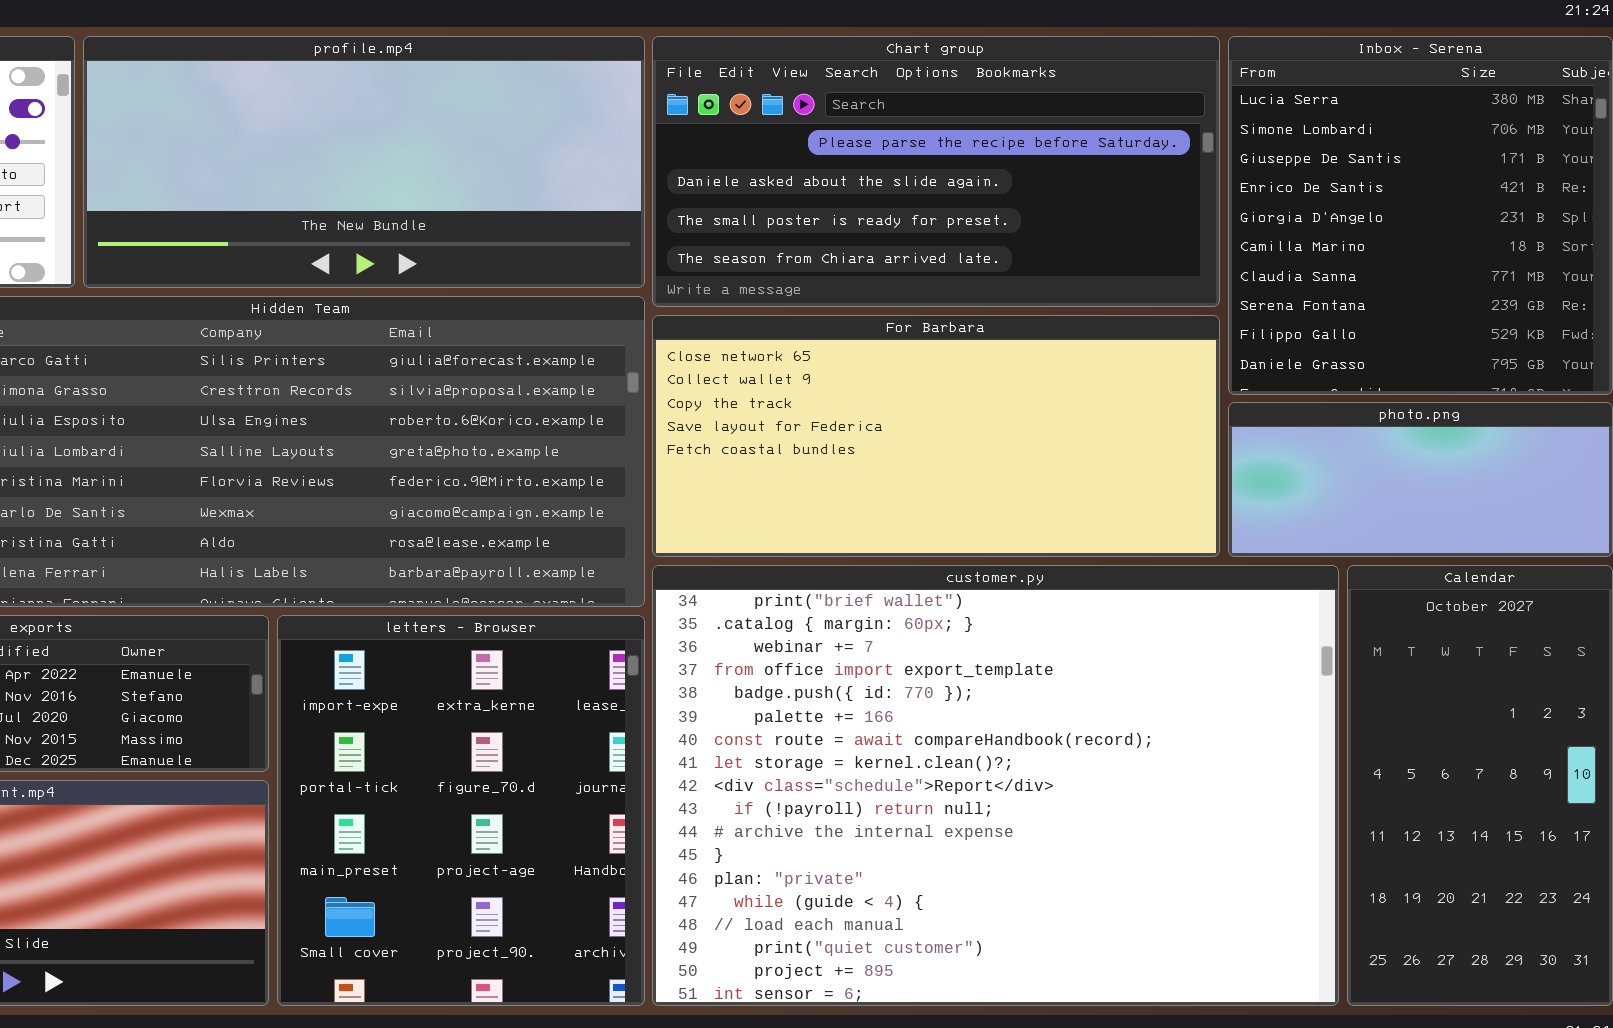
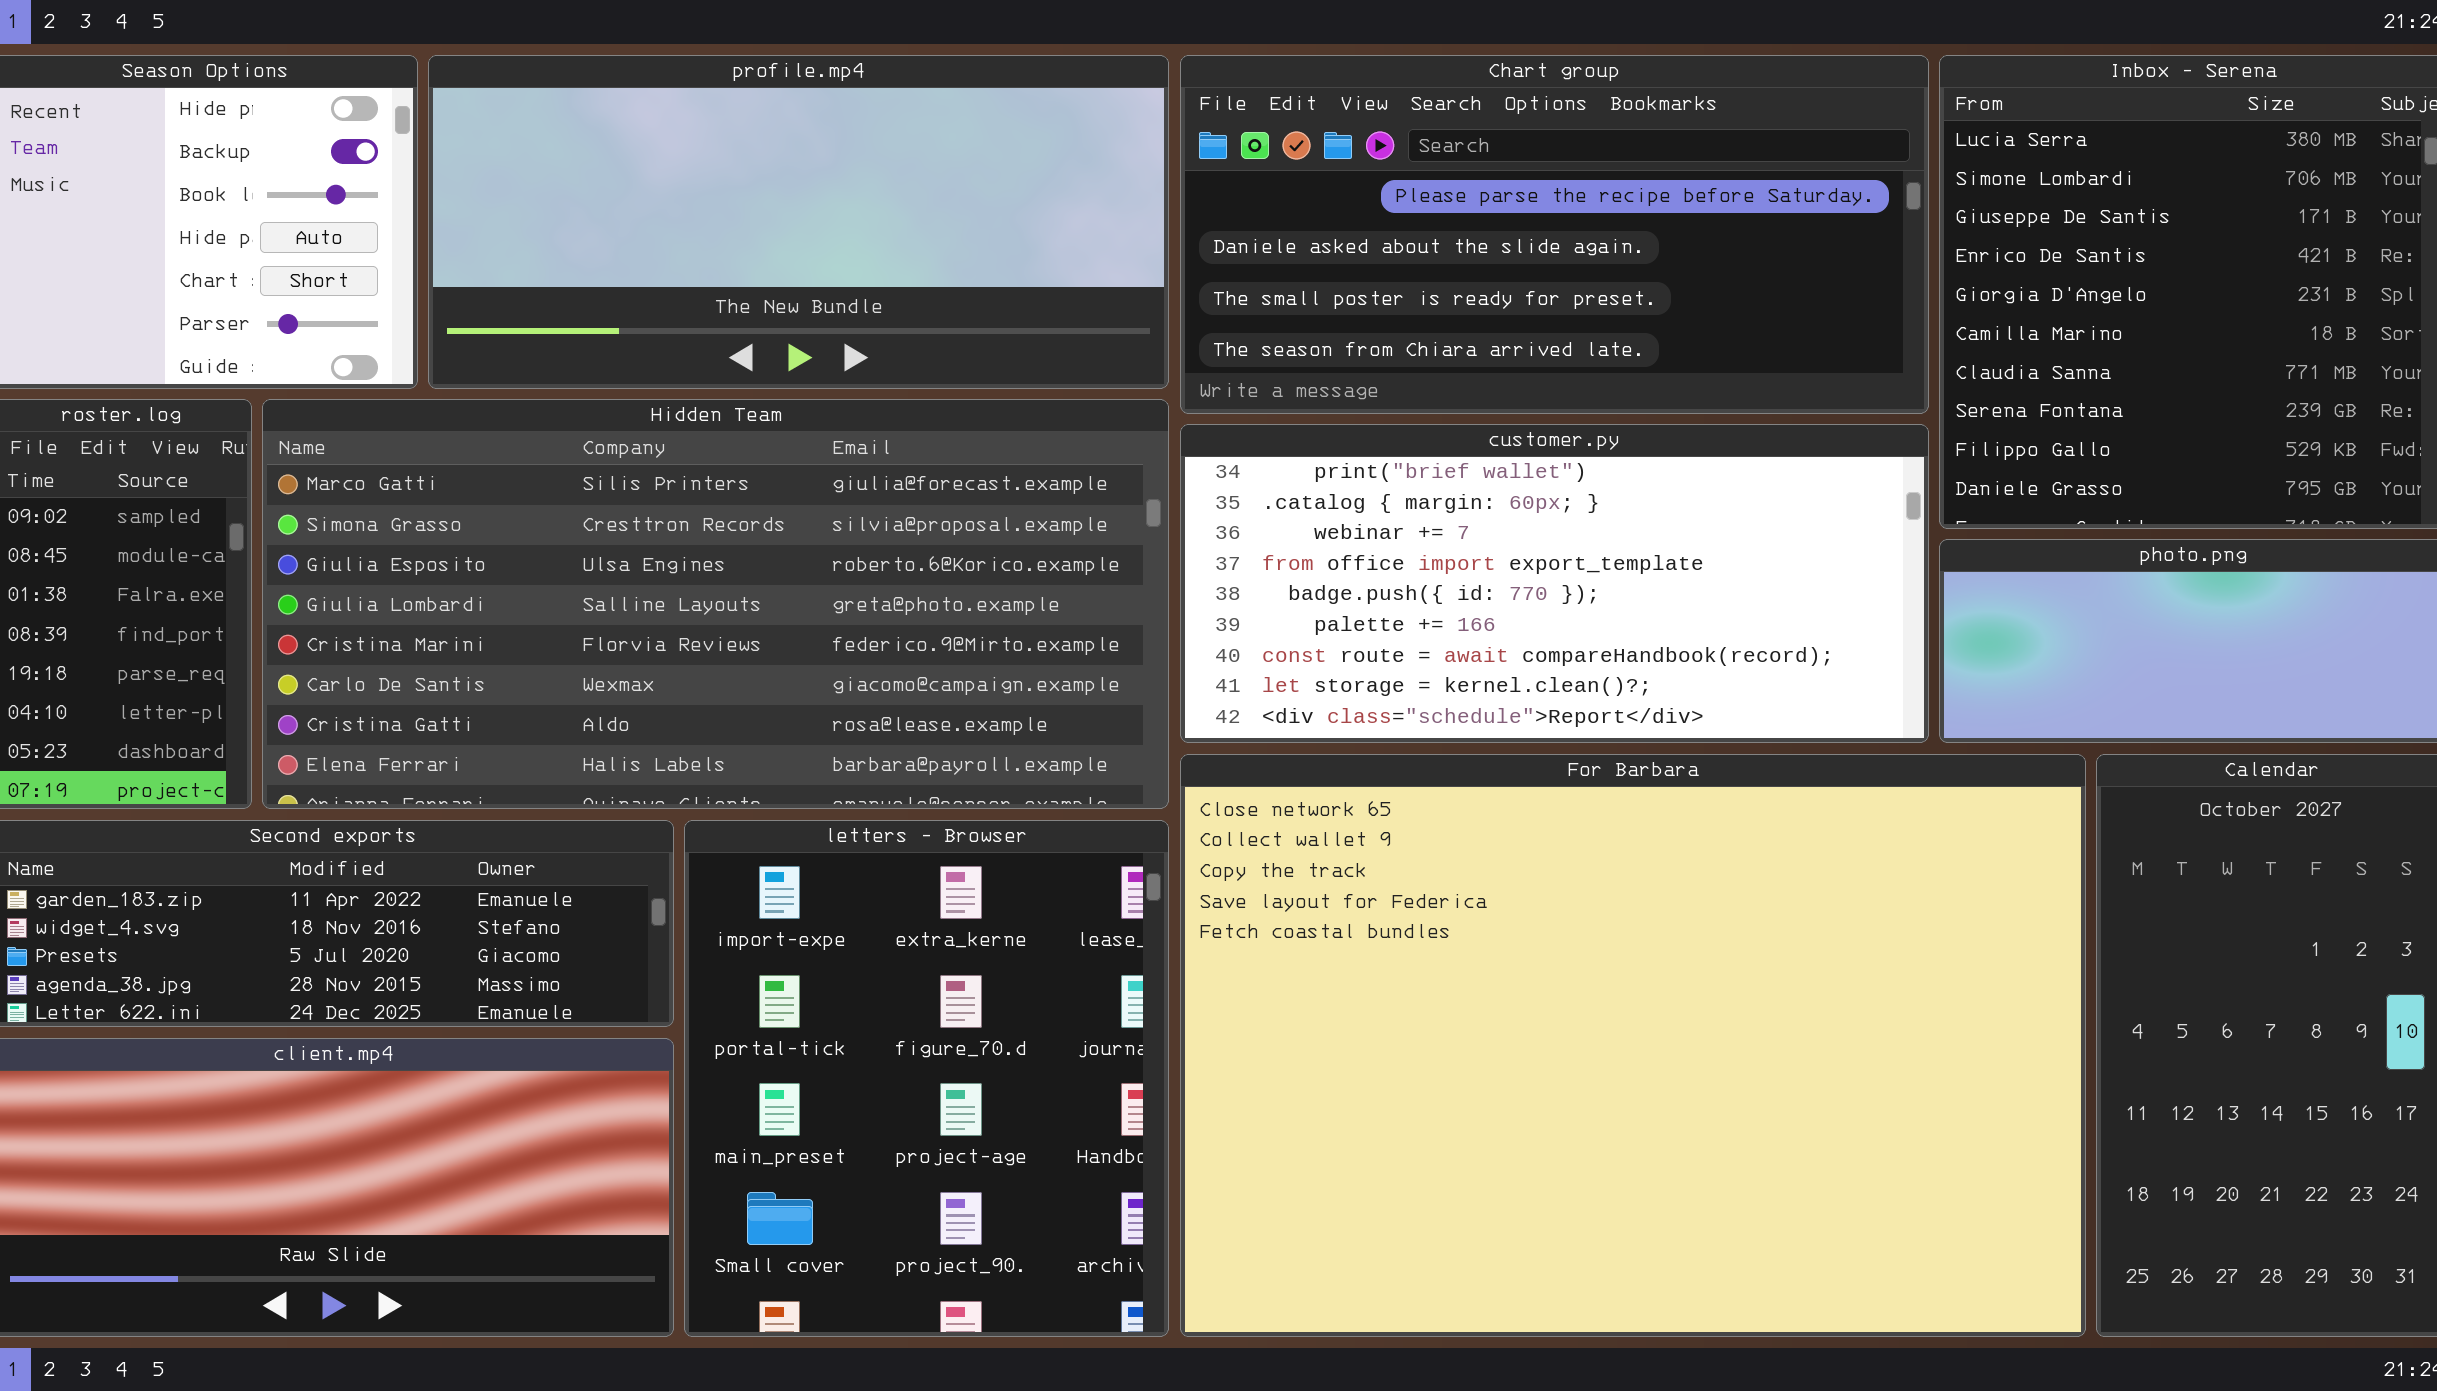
For Barbara: [652,315,1220,557] -> [1180,754,2086,1337], moved, resized
customer.py: [652,565,1339,1006] -> [1180,424,1929,743], moved, resized

